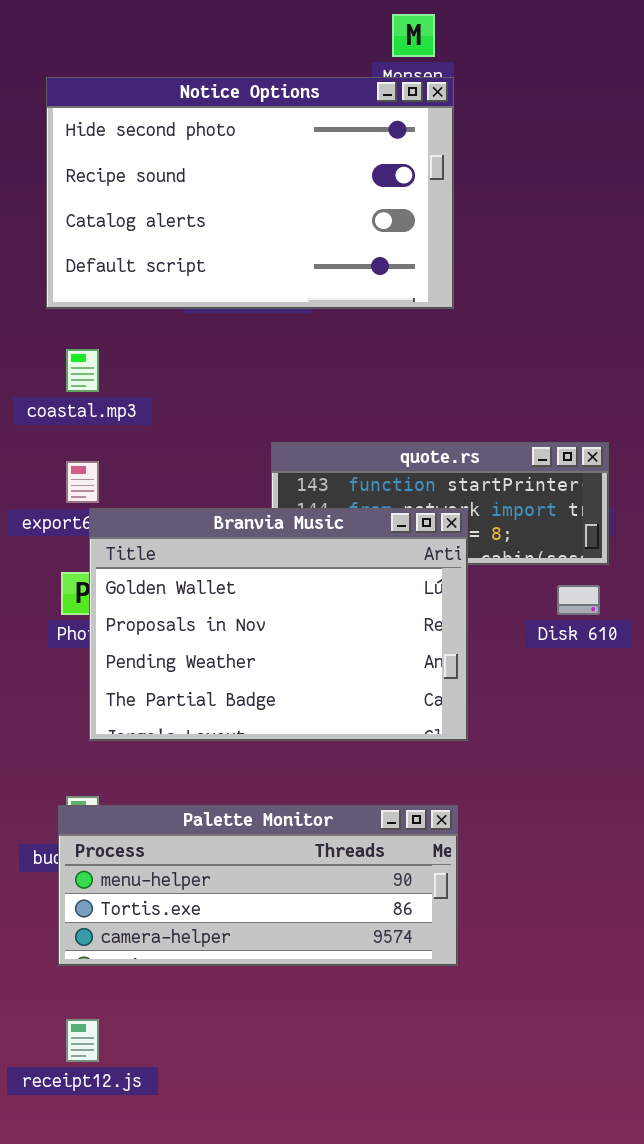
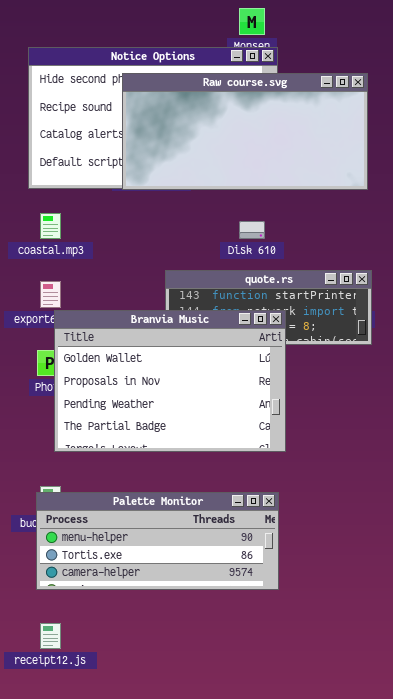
Raw course.svg: none -> [122,73,368,190], opened
Disk 610: [557,585,600,615] -> [239,221,265,239], moved

